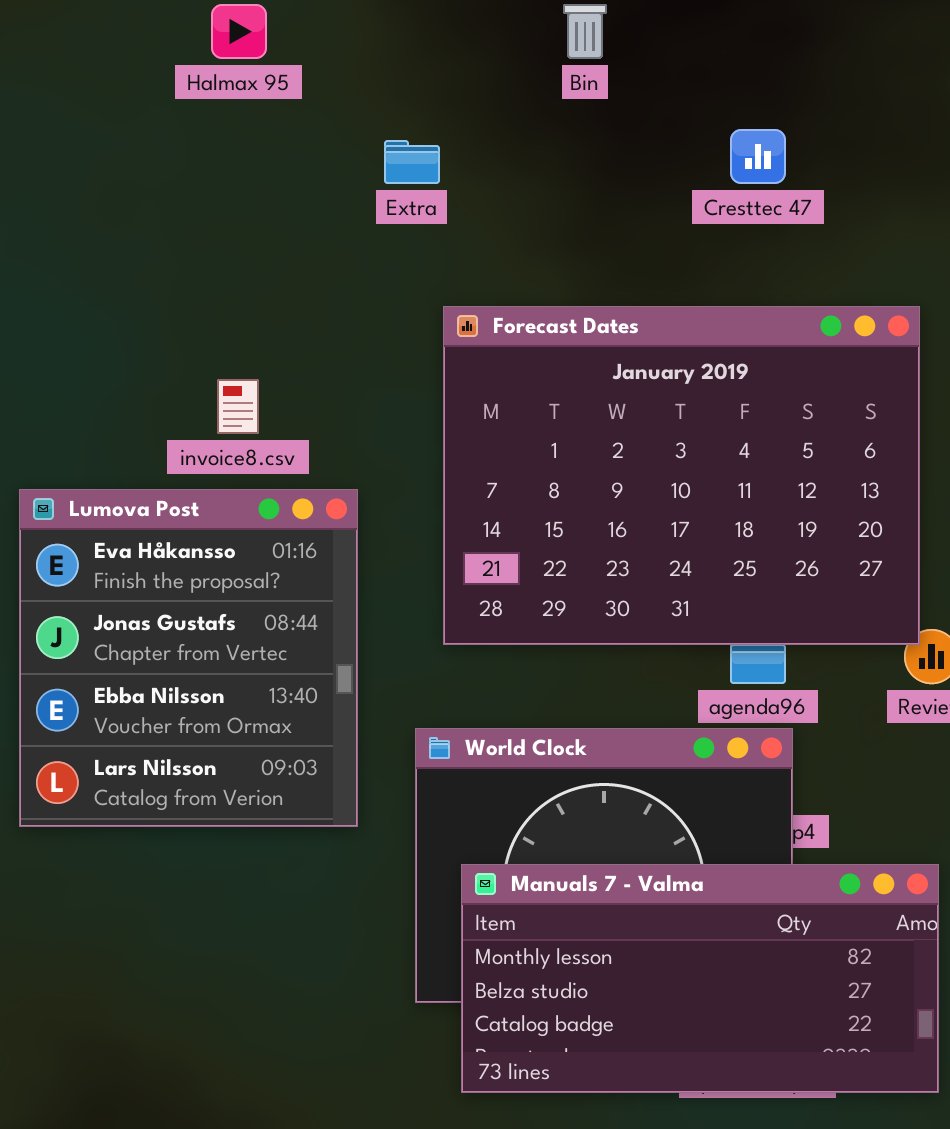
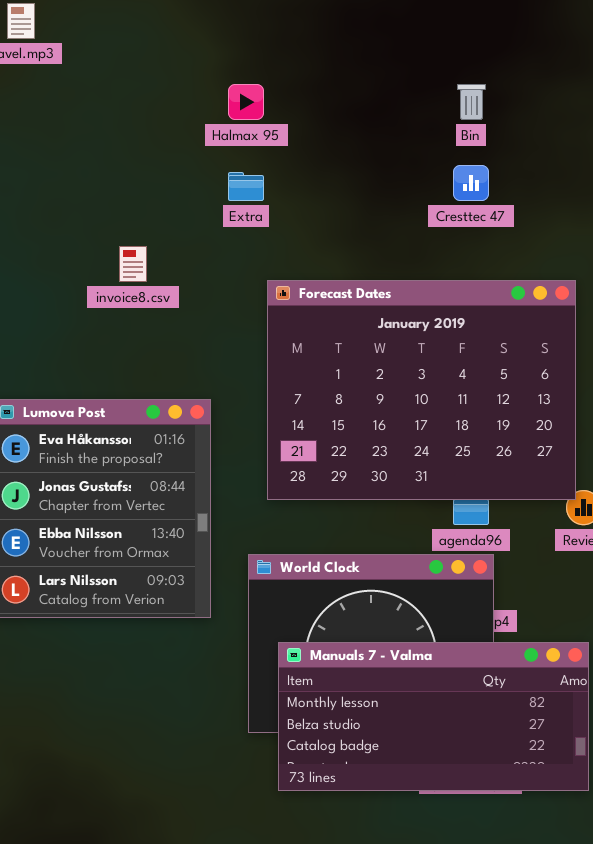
Halmax 95: [211,4,267,59] -> [228,84,264,120], moved
Bin: [563,4,607,59] -> [457,84,486,120], moved
invoice8.csv: [217,379,259,434] -> [119,246,147,282], moved

